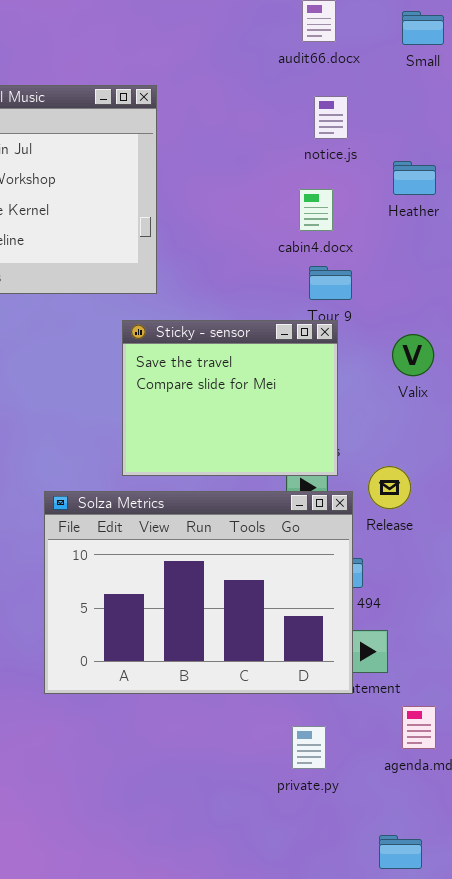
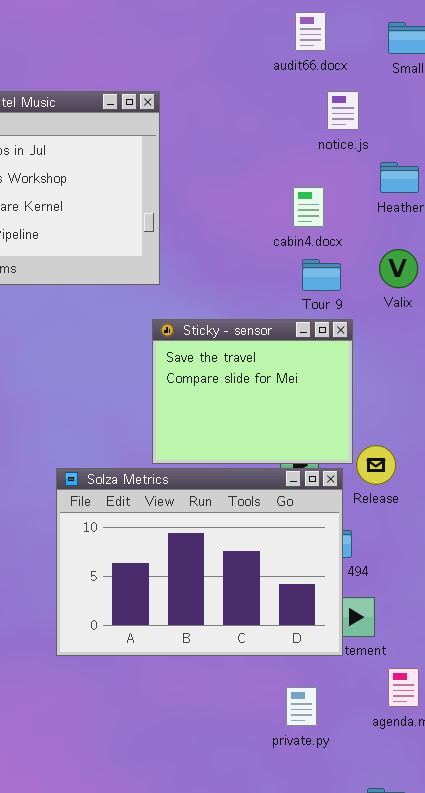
notice.js: [314,96,348,139] -> [327,91,359,130], moved
Sticky - sensor: [122,320,338,476] -> [152,319,353,464], moved
Valix: [392,334,434,376] -> [379,249,418,288], moved

